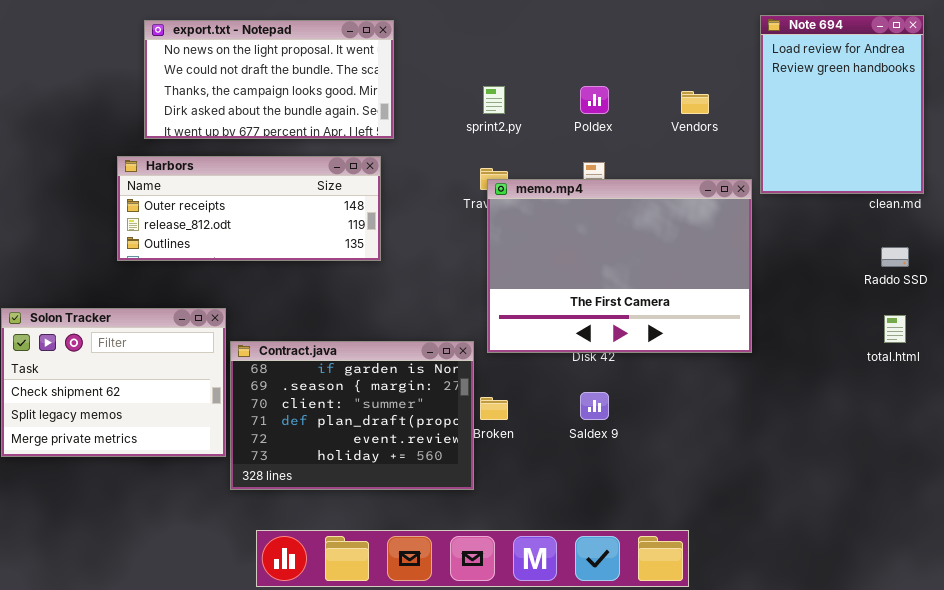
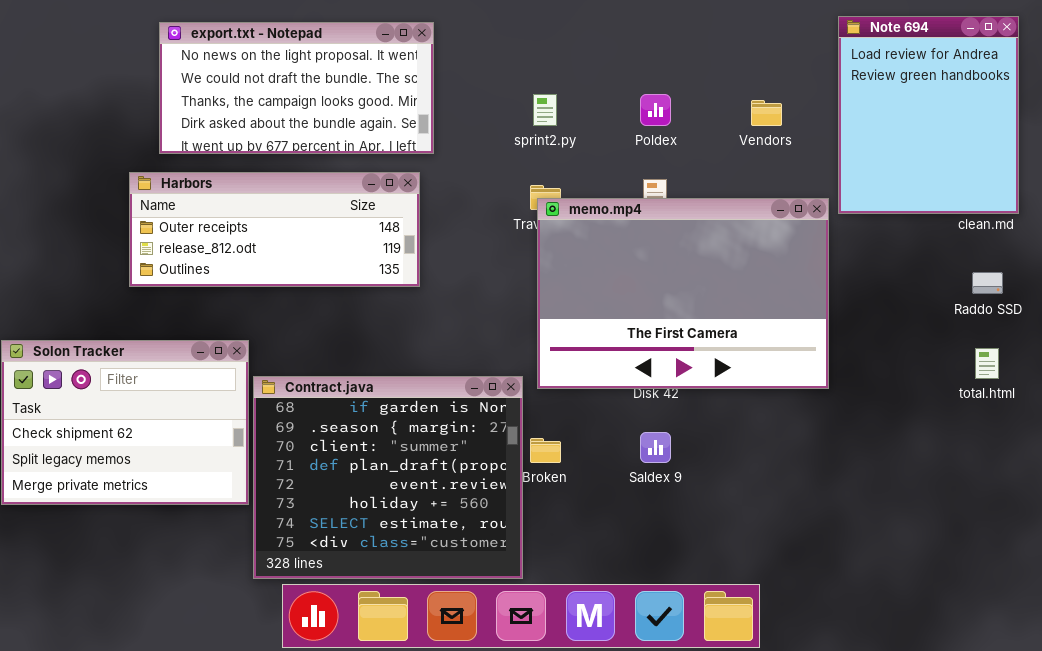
Contract.java: [230,341,474,490] -> [253,376,523,579], resized

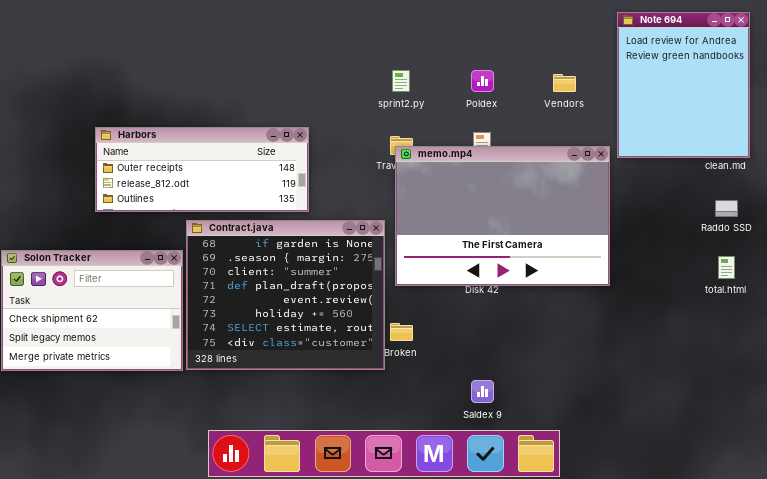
export.txt - Notepad: [159,22,434,154] -> none, closed
Contract.java: [253,376,523,579] -> [186,220,385,370], moved
Saldex 9: [640,432,671,463] -> [471,380,494,403], moved

